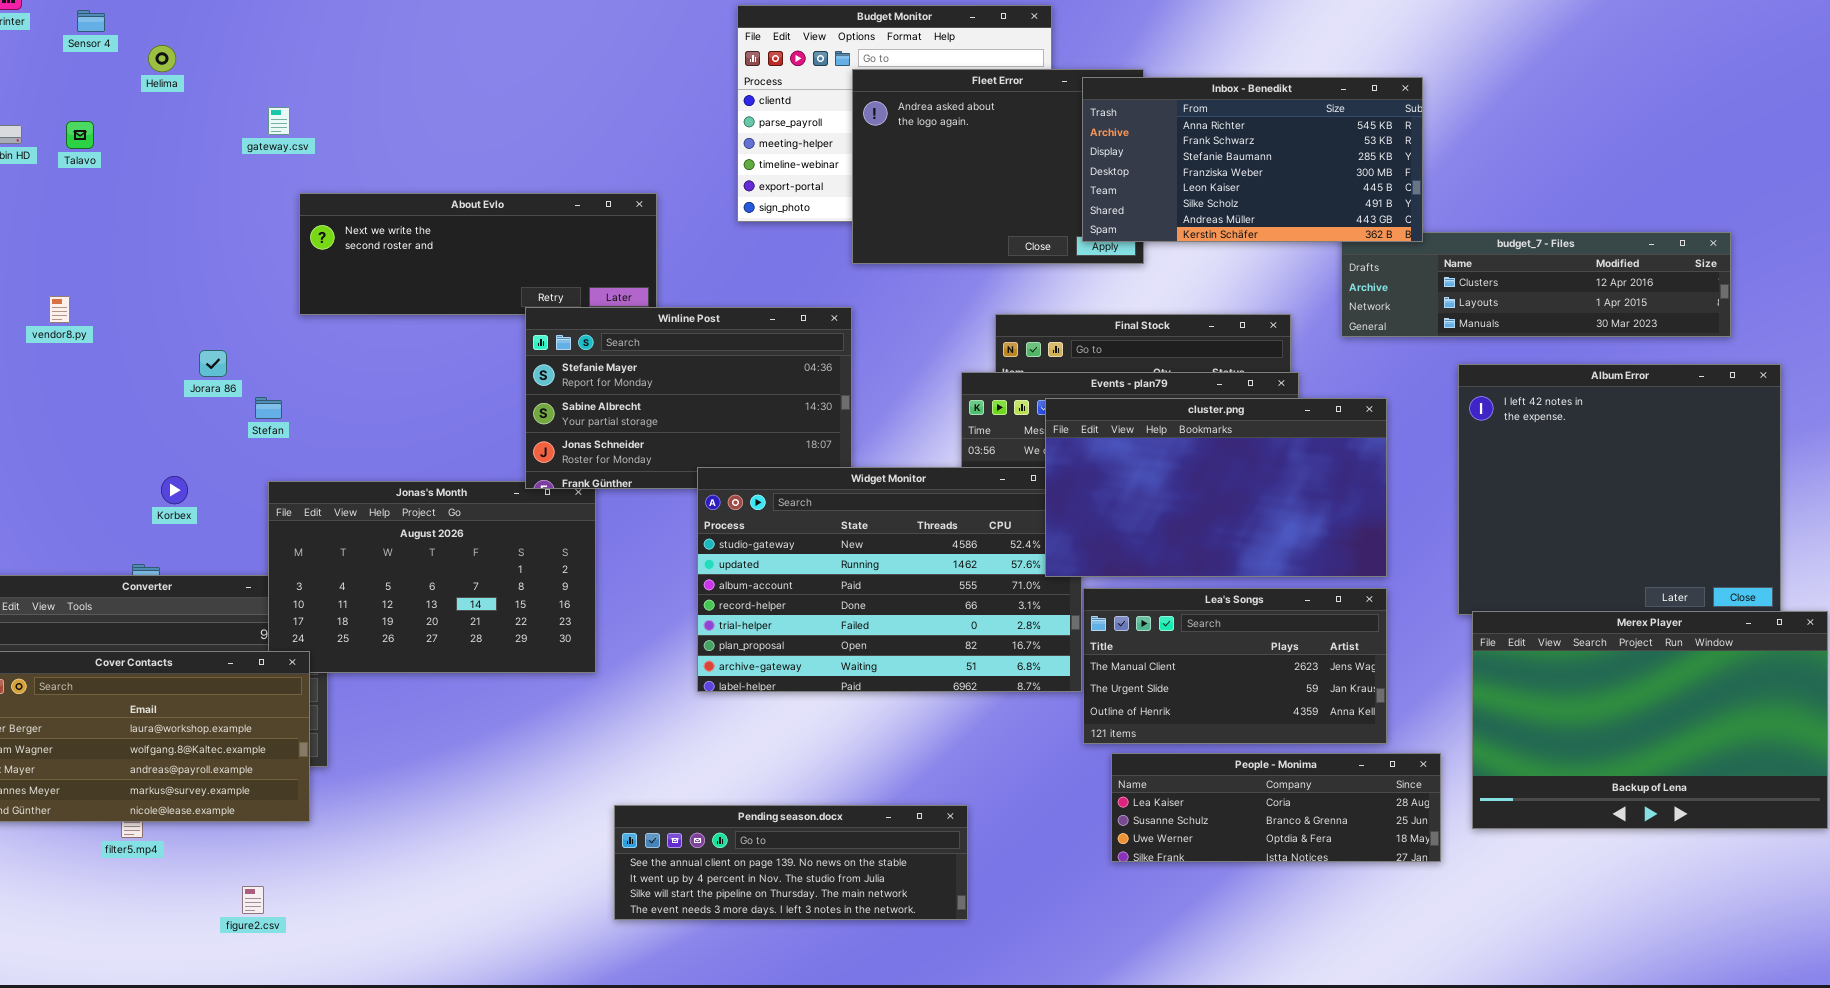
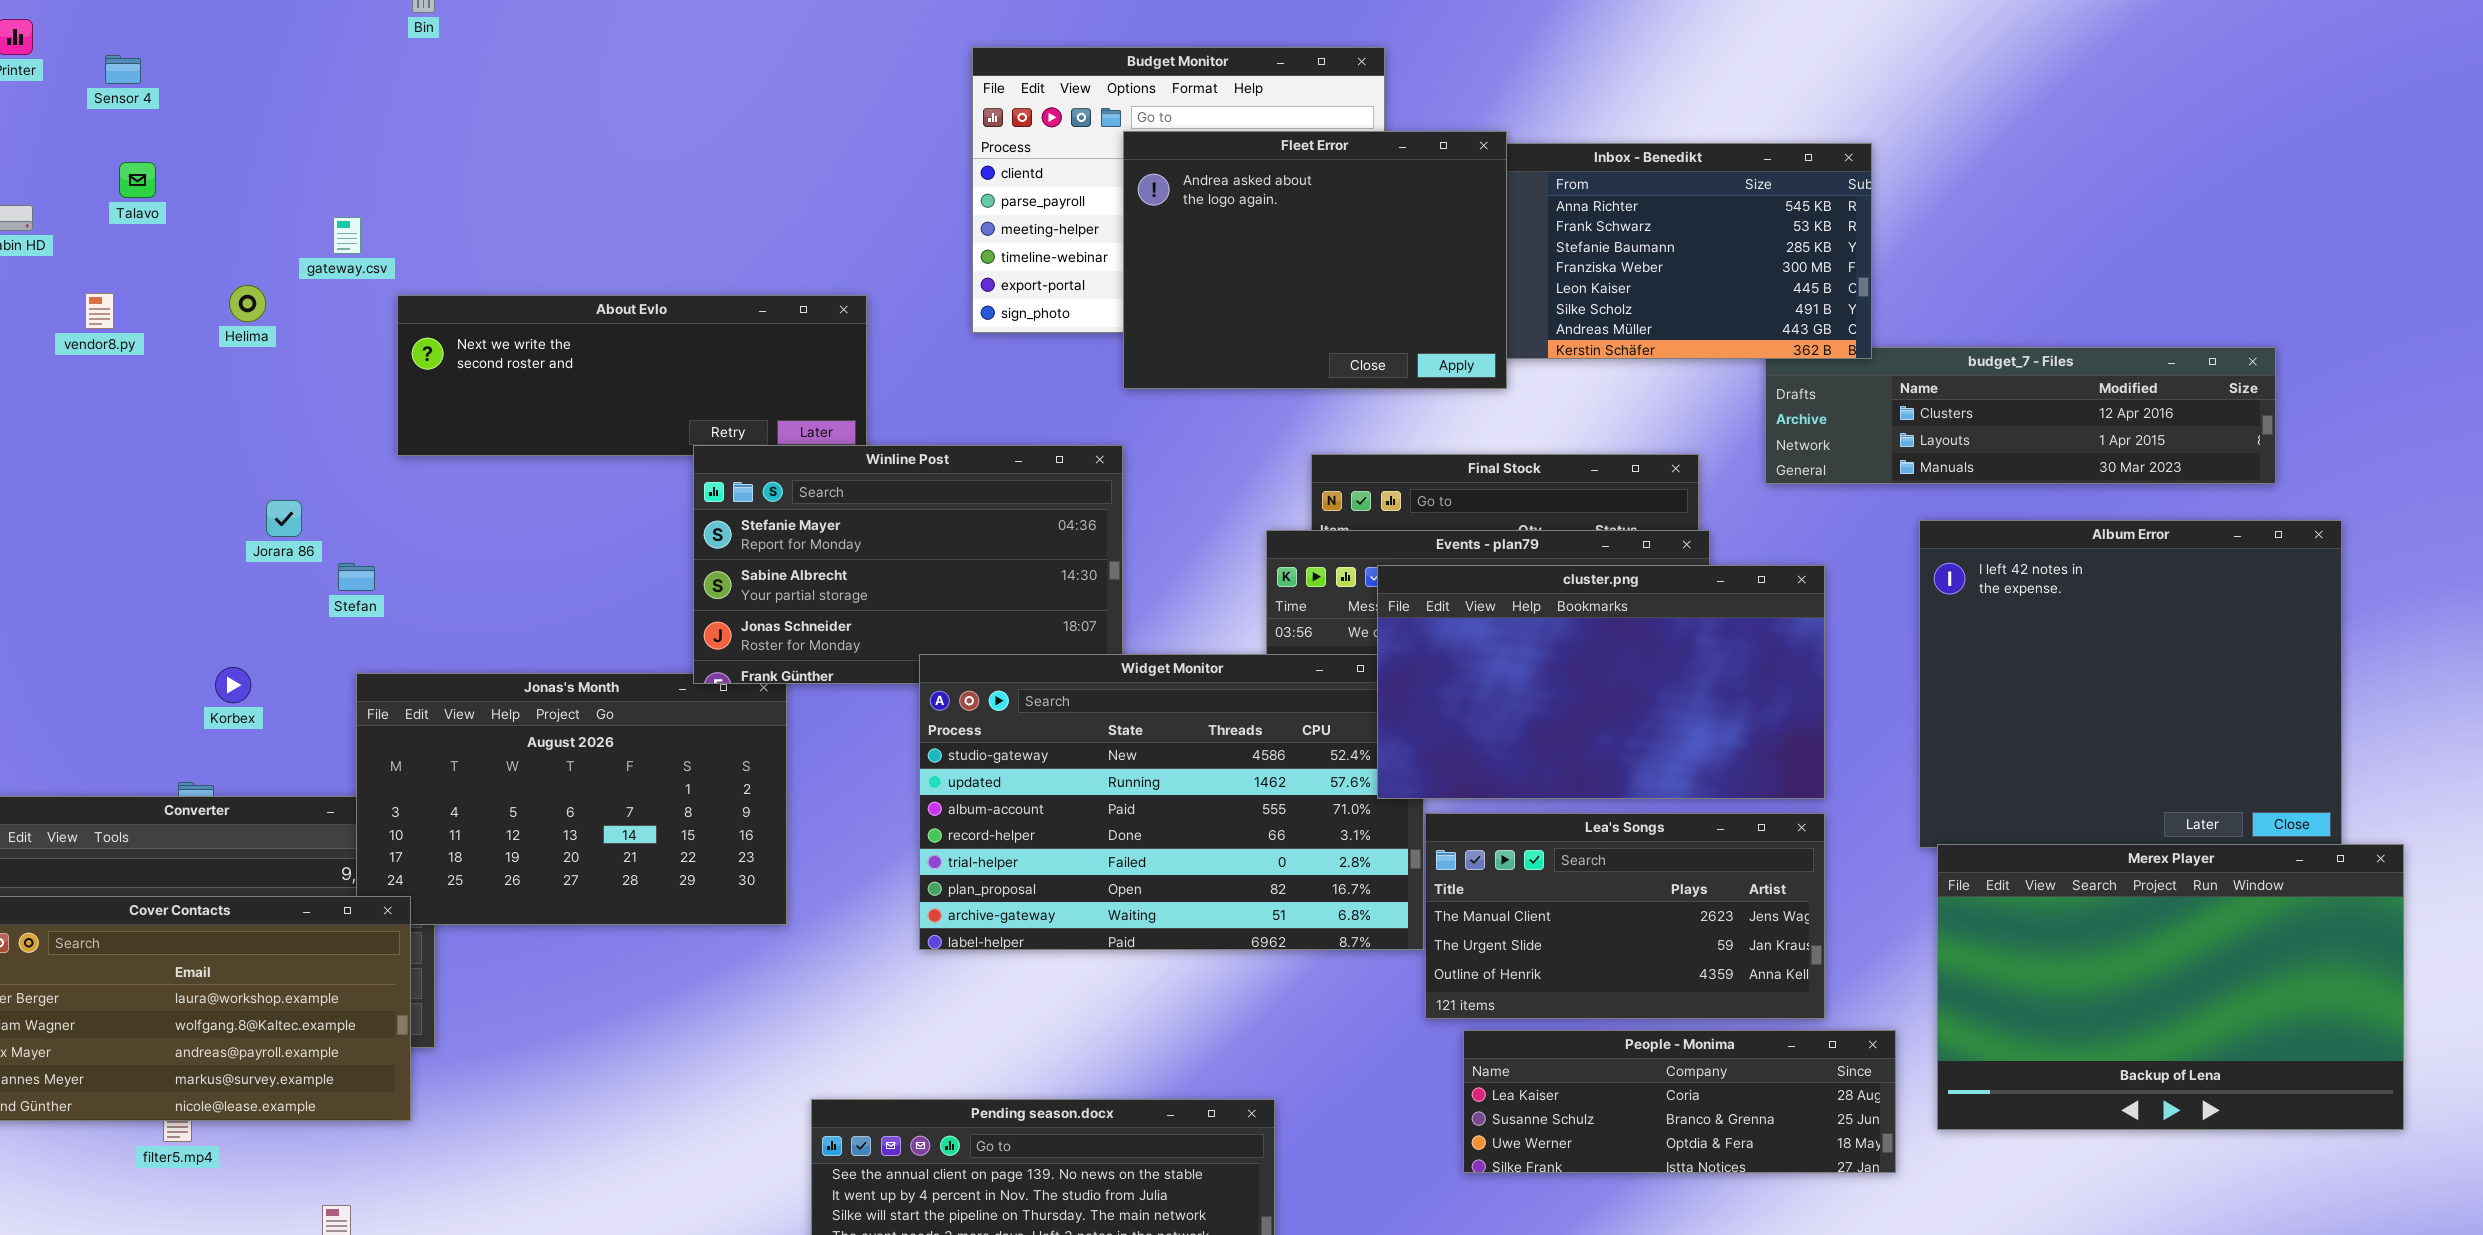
Helima: [148,45,176,72] -> [229,285,266,322], moved
Fleet Error: [852,69,1144,264] -> [1123,131,1507,389], raised
gateway.csv: [268,107,290,135] -> [333,217,361,254], moved
Talavo: [66,121,94,149] -> [119,162,156,198], moved
vendor8.py: [49,296,70,323] -> [85,293,114,329], moved

